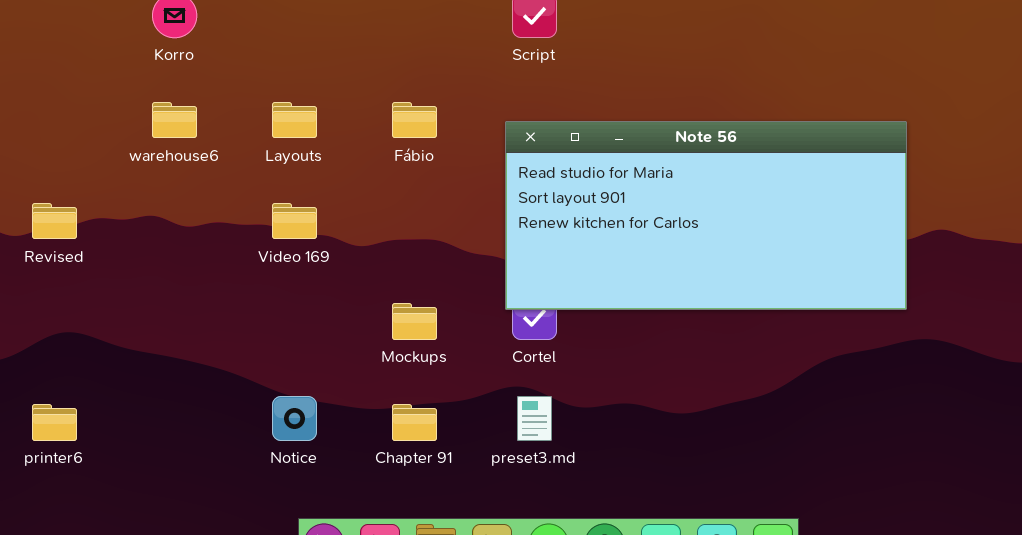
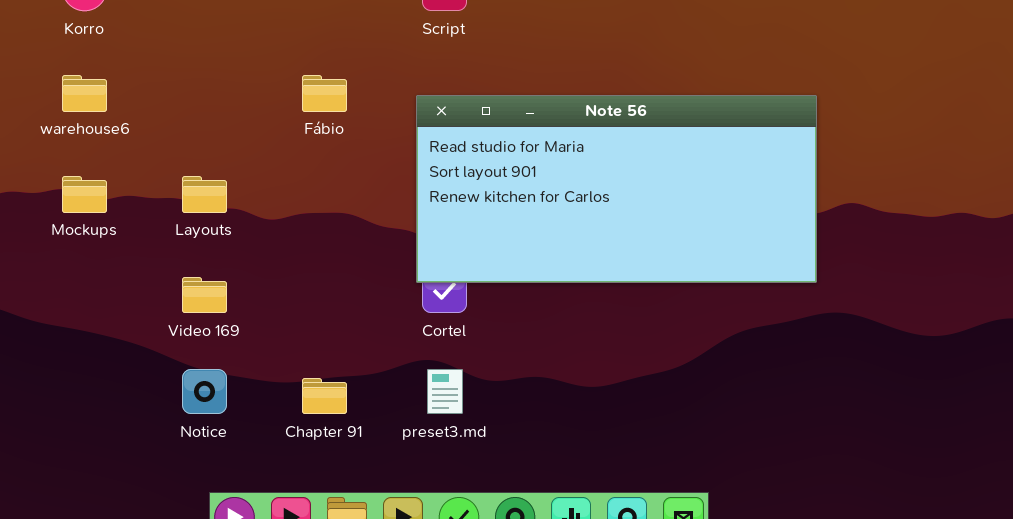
Layouts: [272,102,317,138] -> [182,176,227,213], moved
Video 169: [272,203,317,239] -> [182,277,227,313], moved
Mockups: [392,303,437,340] -> [62,176,107,213], moved

